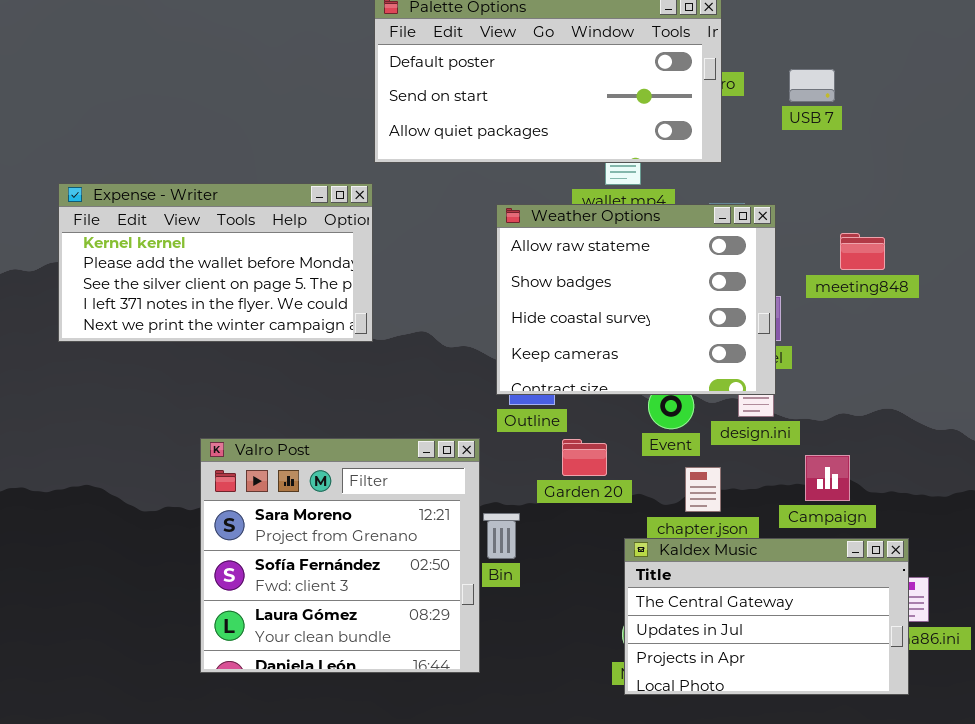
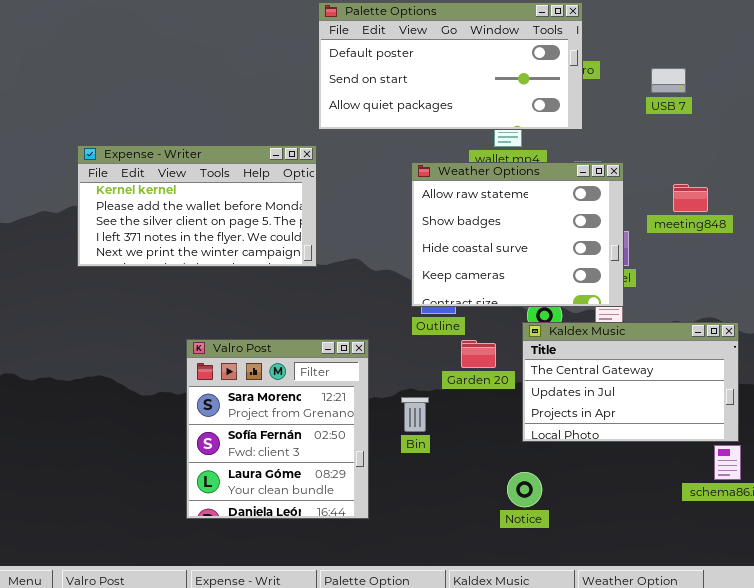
USB 7: [789,69,835,102] -> [651,68,686,93], moved
Valro Post: [200,438,480,673] -> [186,339,369,519], resized
Kaldex Music: [624,538,909,695] -> [522,322,739,442], moved

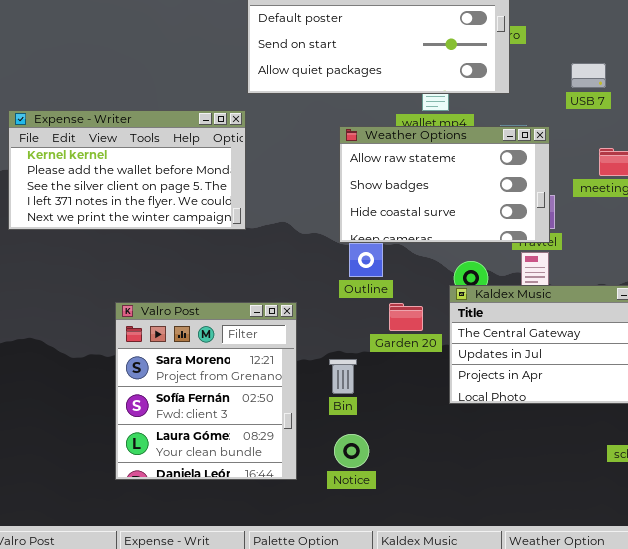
USB 7: [651,68,686,93] -> [571,63,606,88], moved
Weather Options: [411,162,624,307] -> [339,126,550,243], resized
Notice: [507,472,542,507] -> [334,434,369,468], moved

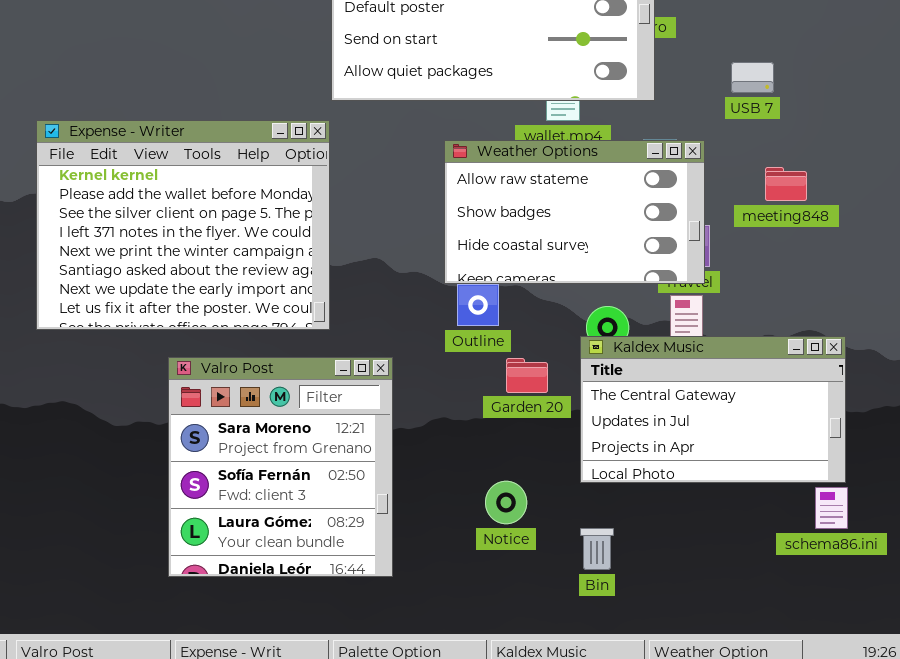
Expense - Writer: [8,110,246,230] -> [36,120,330,330], resized
Bin: [329,359,357,394] -> [580,528,614,570], moved
Notice: [334,434,369,468] -> [485,481,527,524], moved

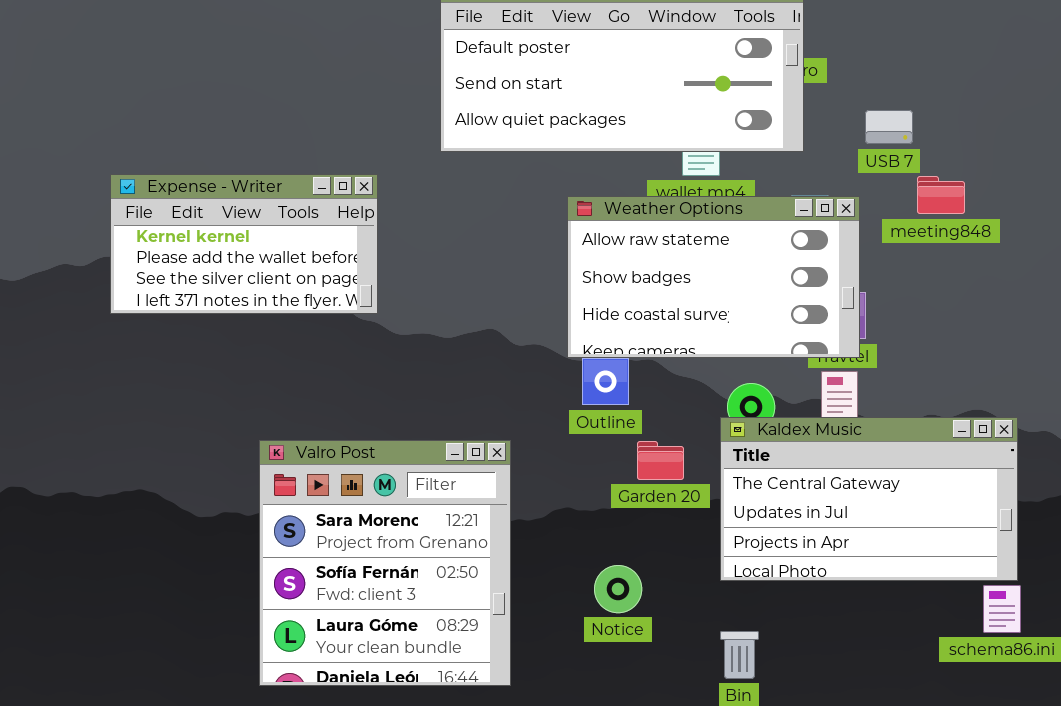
USB 7: [731,62,774,93] -> [865,110,913,144], moved
Expense - Writer: [36,120,330,330] -> [110,174,378,314], resized
meeting848: [765,167,807,201] -> [917,176,965,214], moved
Notice: [485,481,527,524] -> [594,565,642,613], moved

